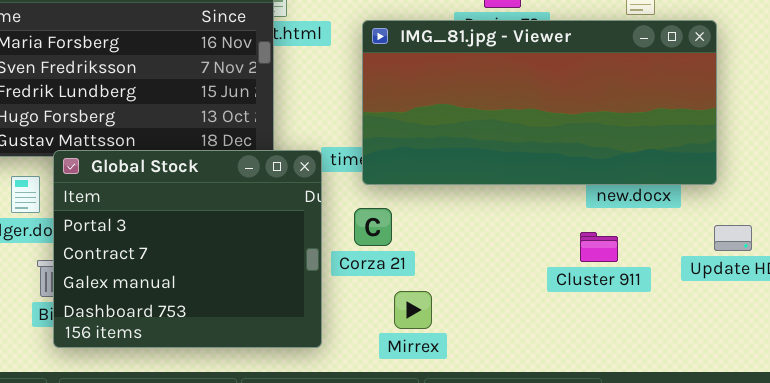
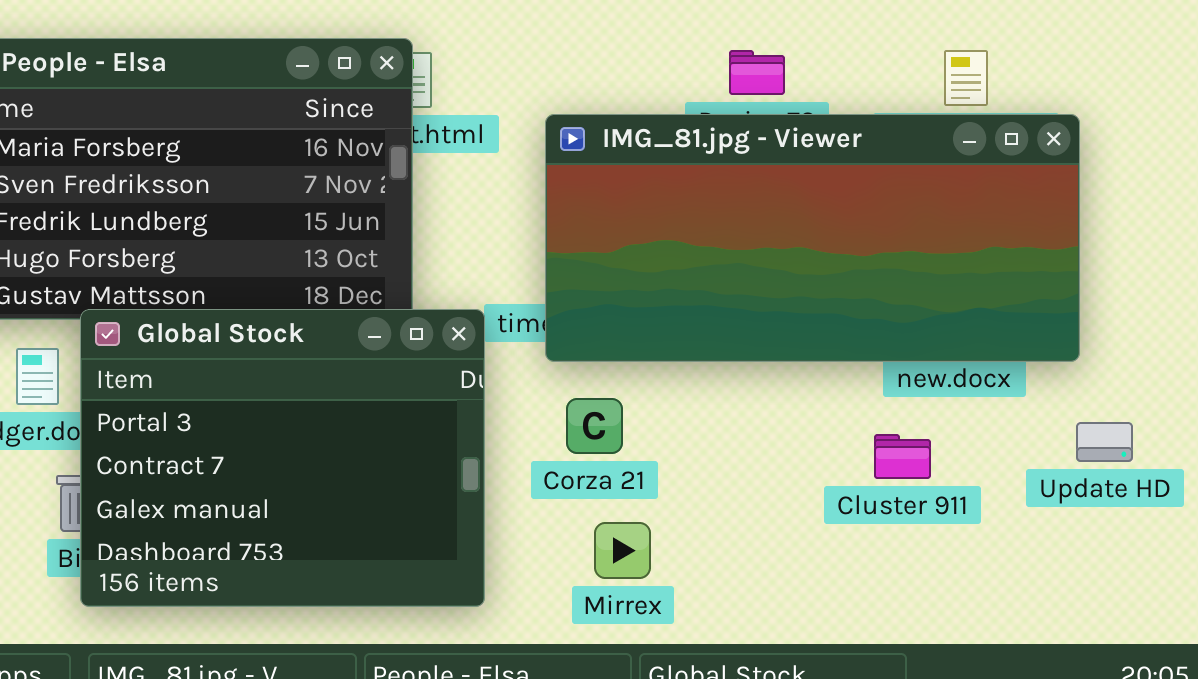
Corza 21: [354,208,392,246] -> [566,398,623,454], moved

